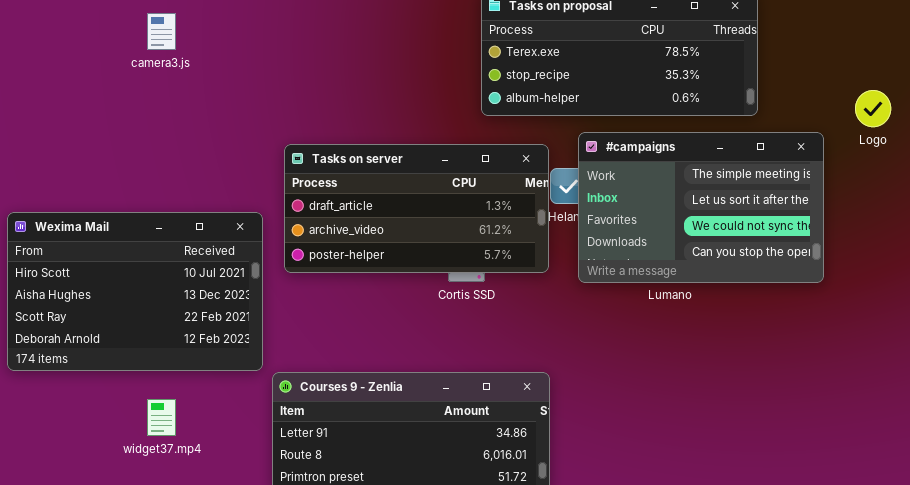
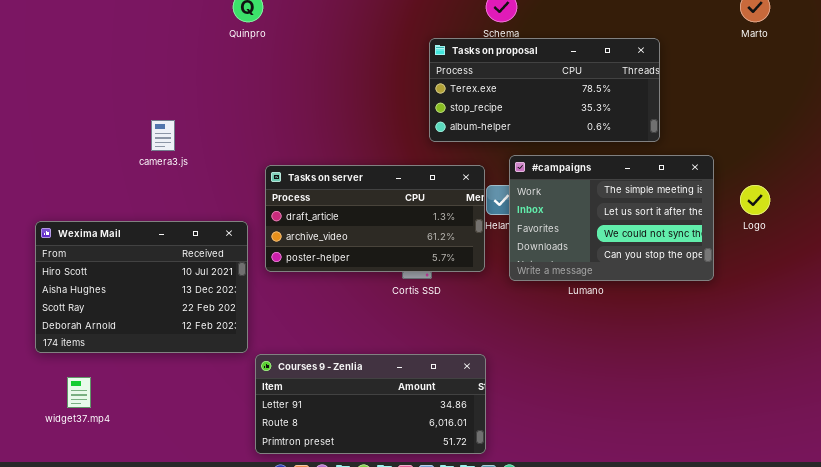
camera3.js: [147,13,176,50] -> [151,120,175,151], moved
Logo: [855,90,891,127] -> [740,185,770,215], moved
widget37.mp4: [147,399,176,436] -> [67,377,91,408], moved

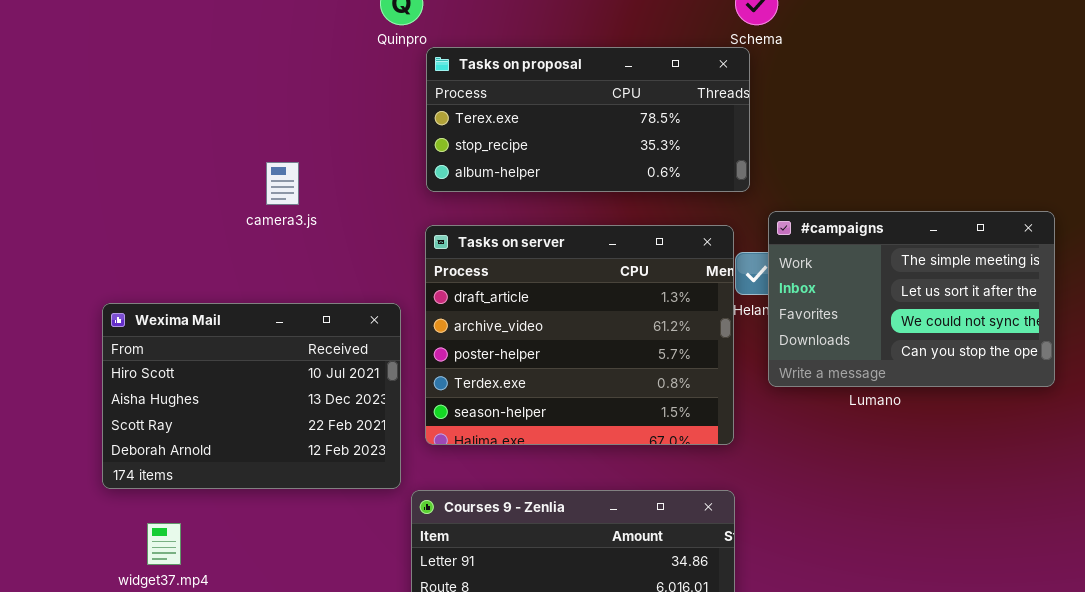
Tasks on proposal: [429,38,660,142] -> [426,47,750,192], moved
Tasks on server: [265,165,485,272] -> [425,225,734,445], resized

